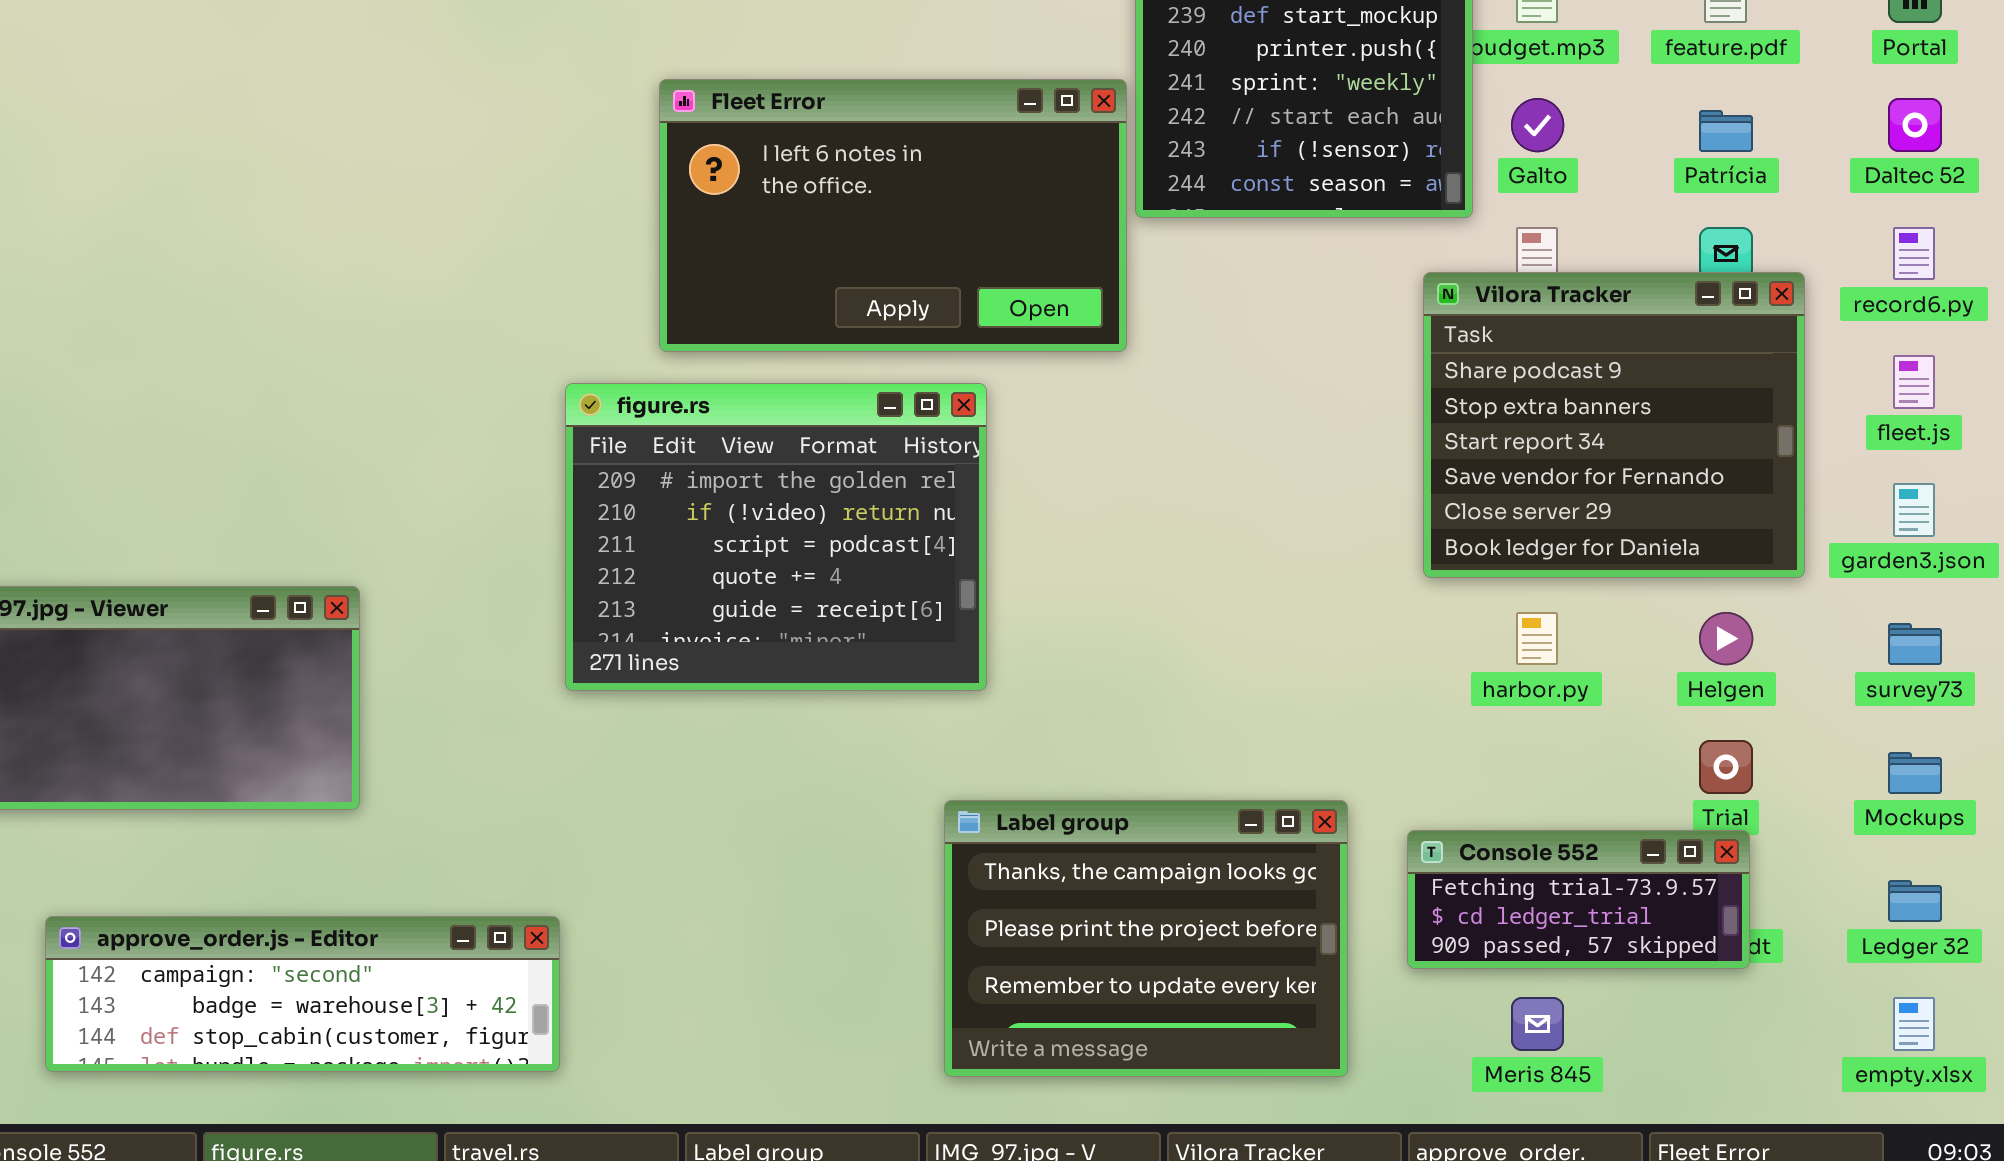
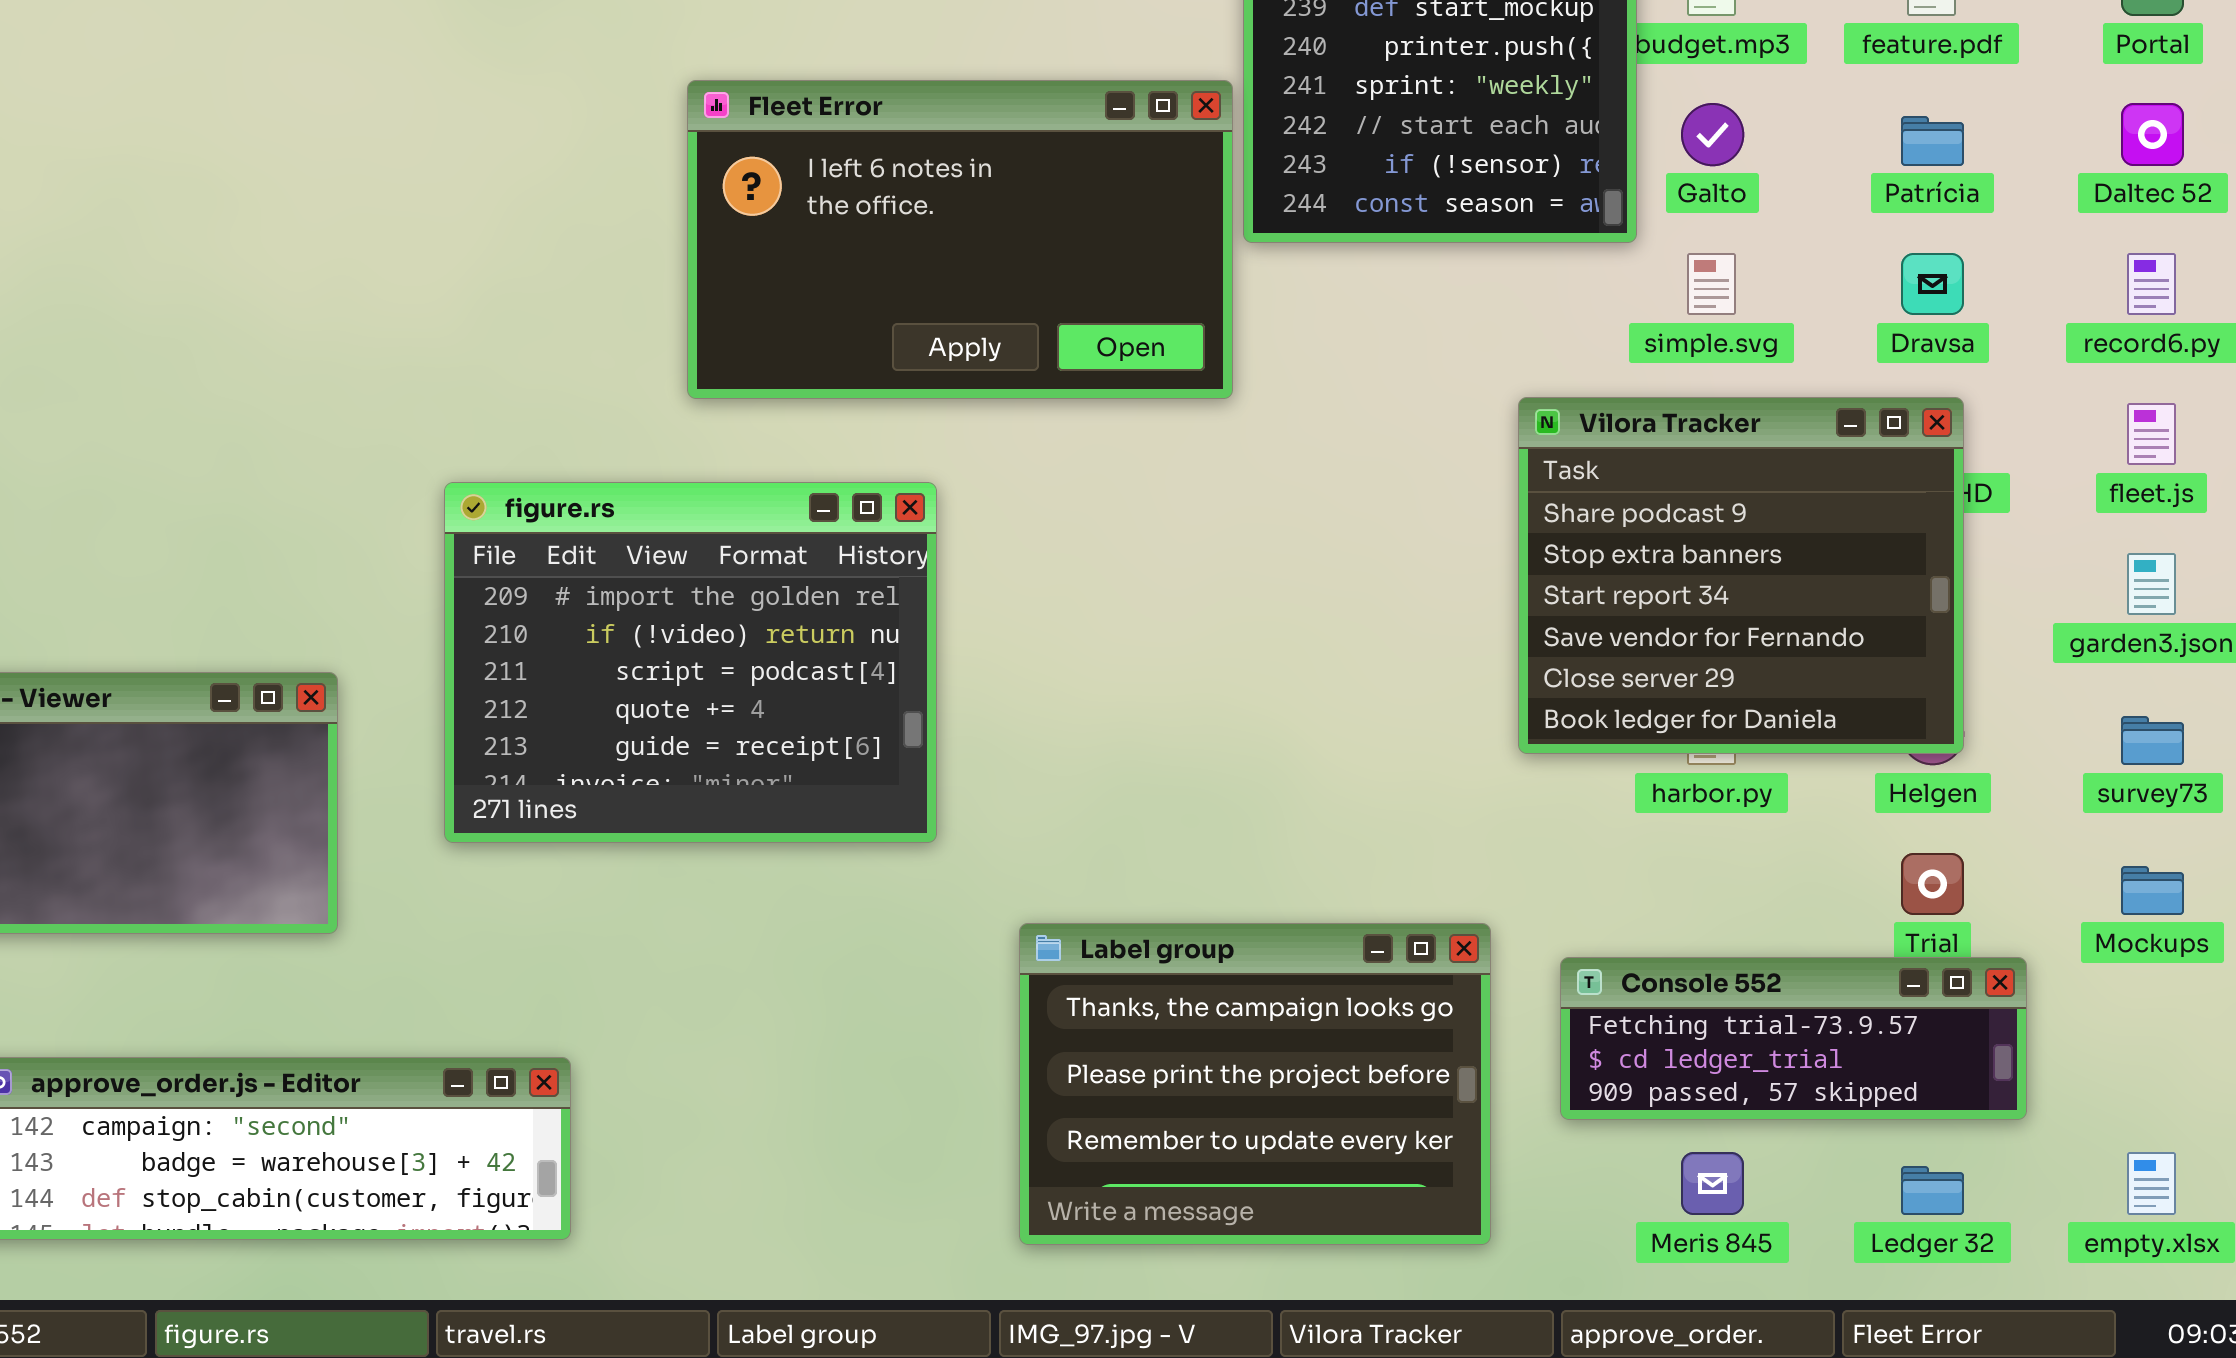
Vilora Tracker: [1423,272,1805,578] -> [1518,397,1964,754], moved
figure.rs: [565,383,987,691] -> [444,482,937,843], moved
Console 552: [1407,830,1750,969] -> [1560,957,2027,1120], resized
Ledger 32: [1888,880,1942,922] -> [1901,1166,1964,1215], moved

